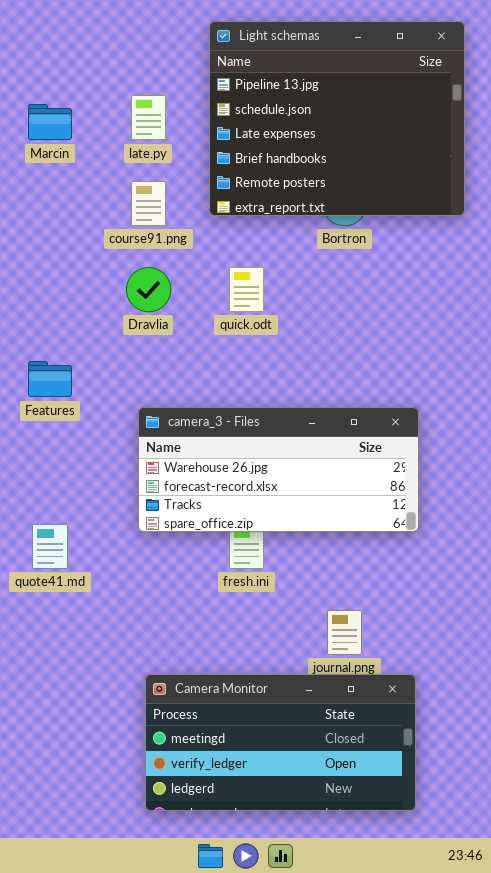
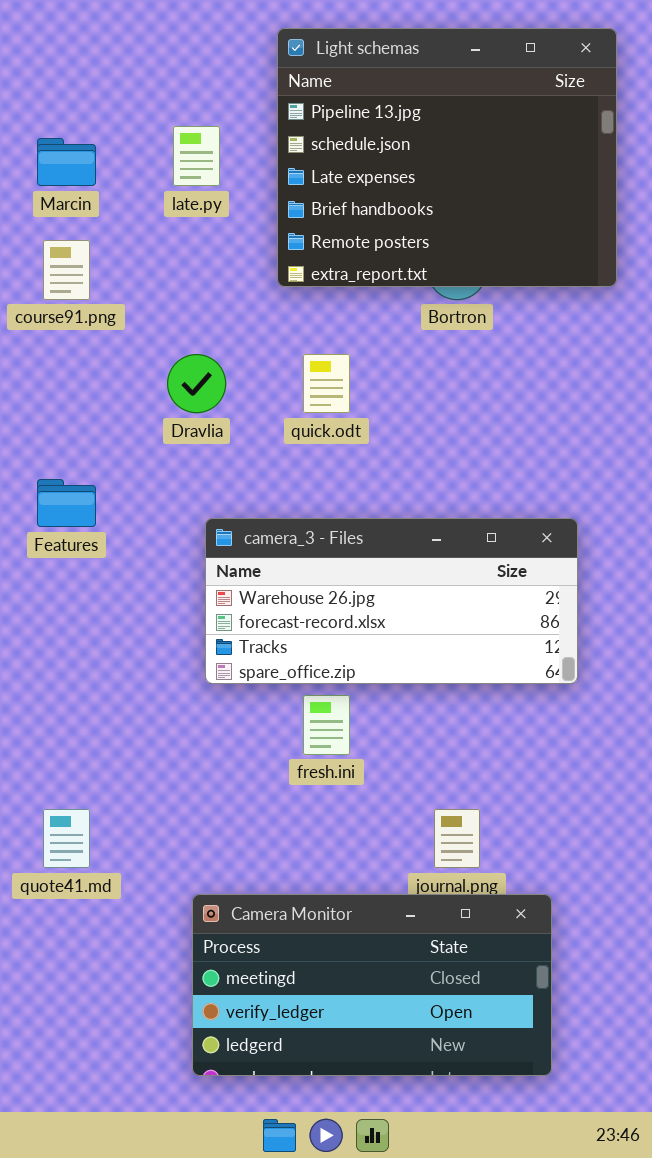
course91.png: [131,181,166,226] -> [43,240,90,300], moved
camera_3 - Files: [138,407,419,532] -> [205,518,578,684], moved
quote41.md: [32,524,68,569] -> [43,809,90,868], moved

